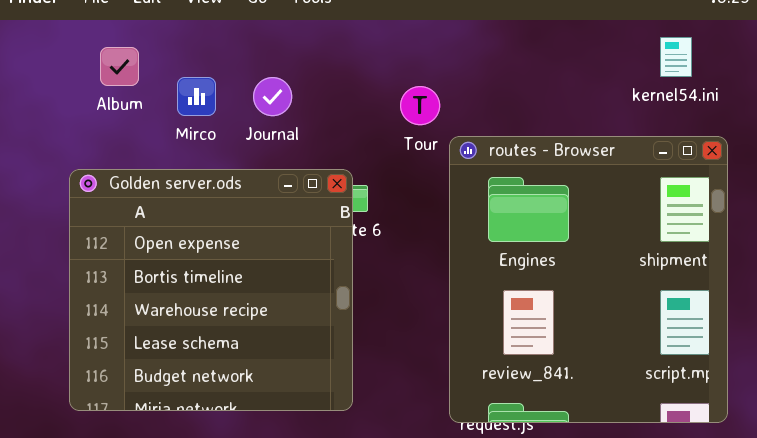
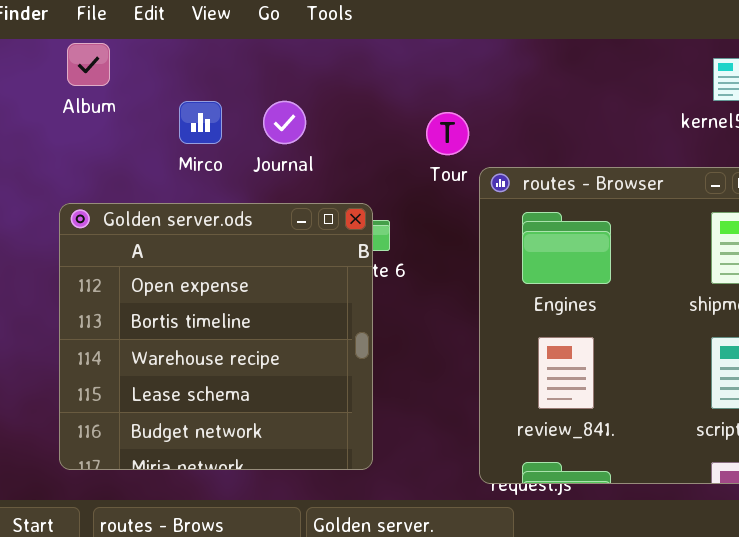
Album: [100,47,139,86] -> [67,43,110,86], moved

